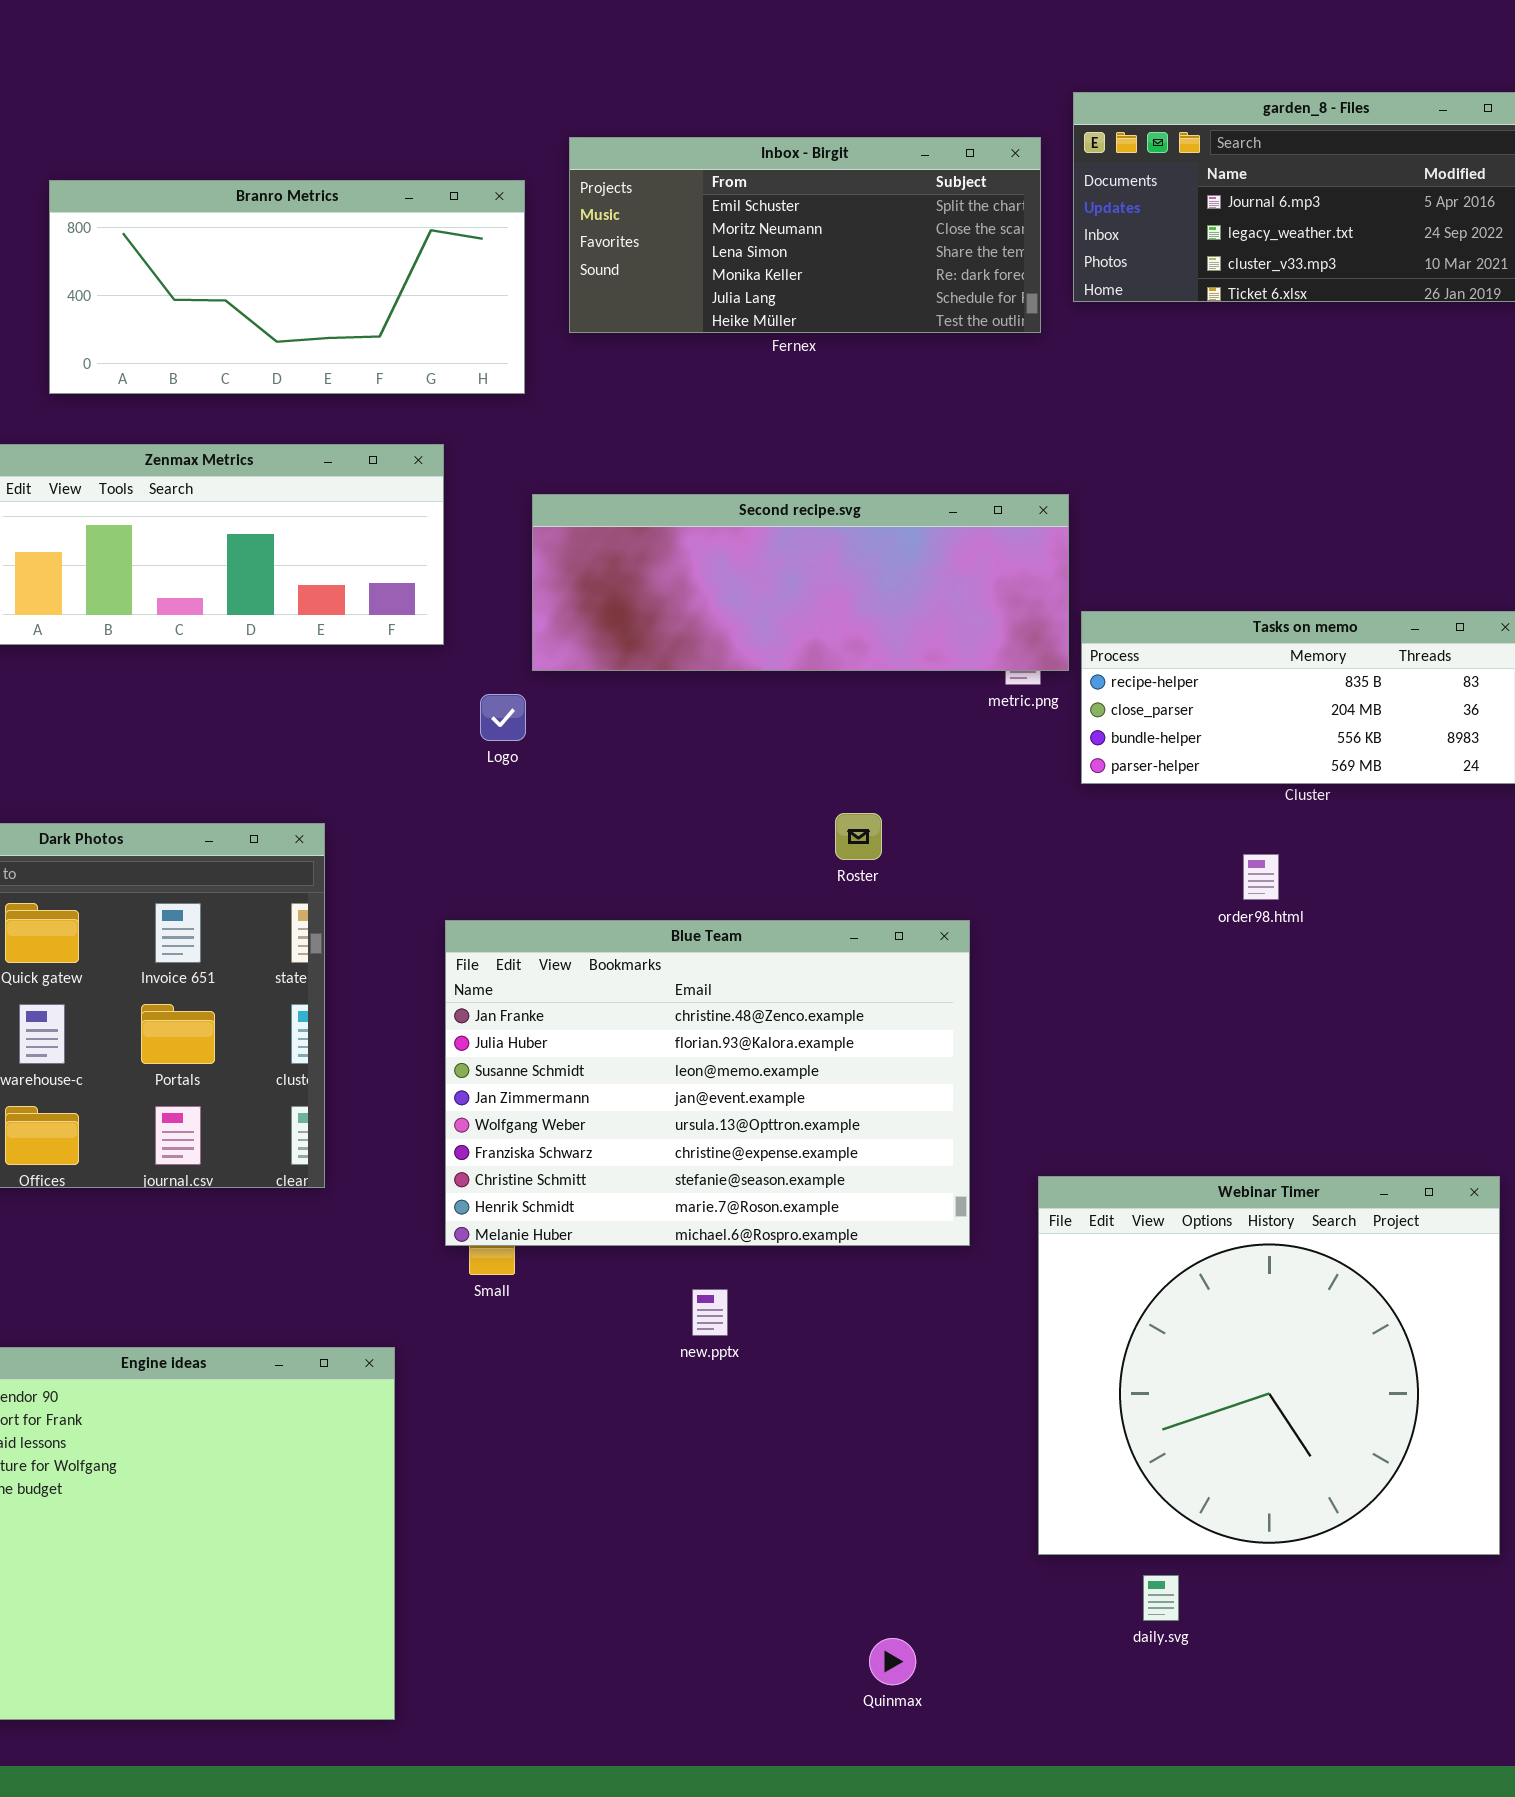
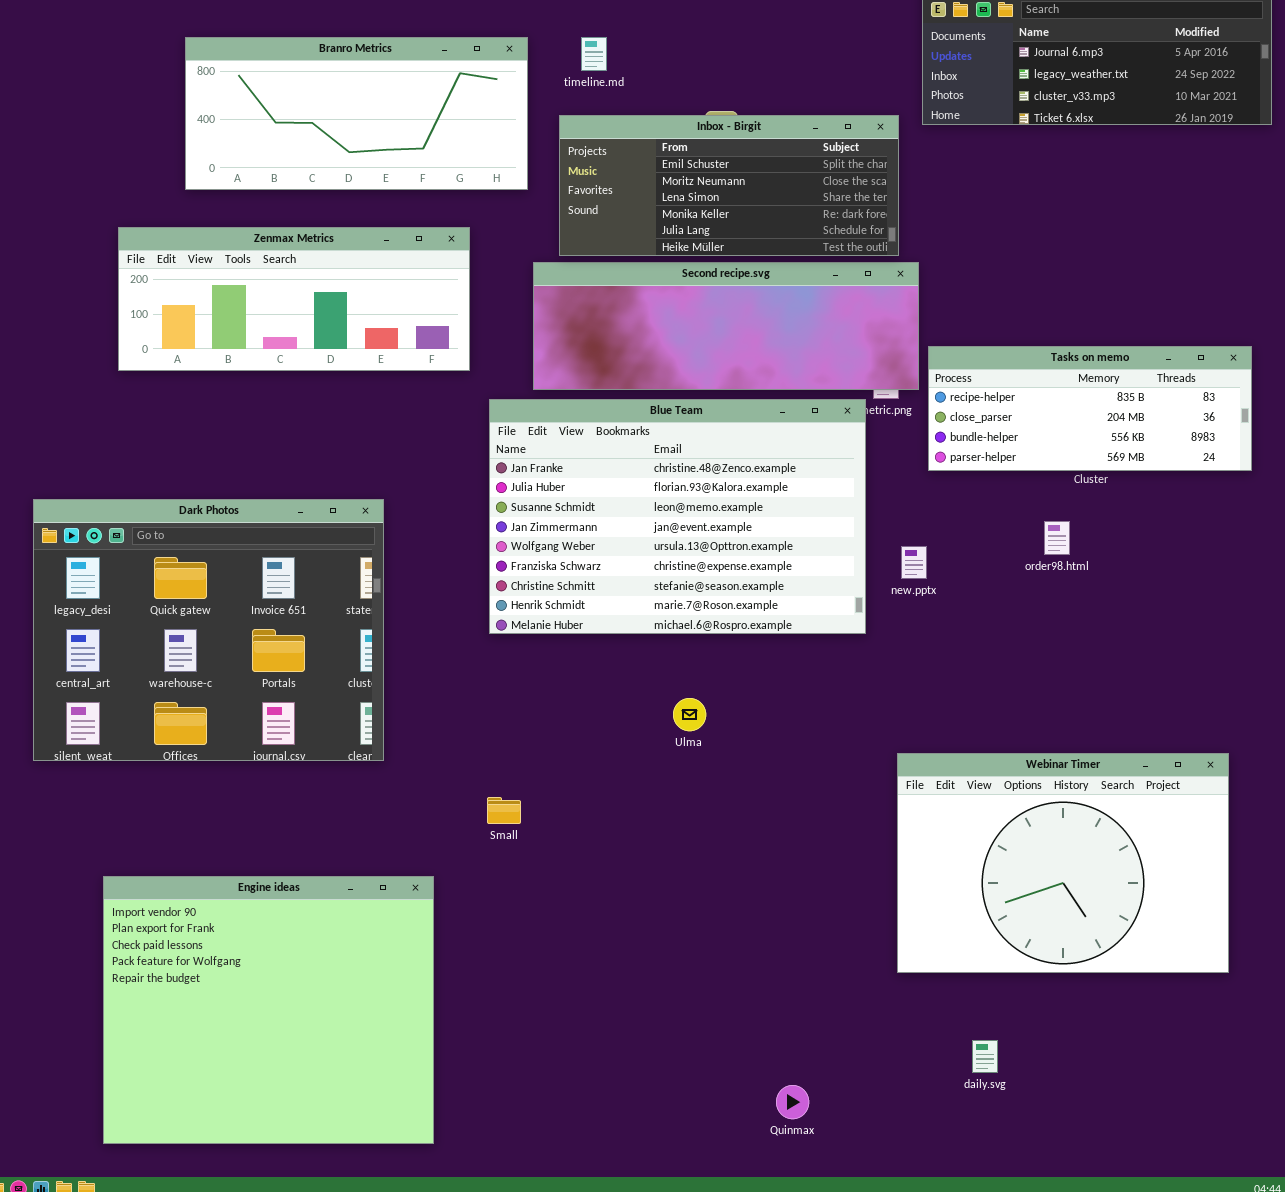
Inbox - Birgit: [569,137,1041,333] -> [559,115,899,256], moved
Blue Team: [445,920,970,1246] -> [489,399,866,634], moved
Webinar Timer: [1038,1176,1500,1555] -> [897,753,1229,973], resized
new.pptx: [692,1289,728,1336] -> [901,546,927,579], moved

